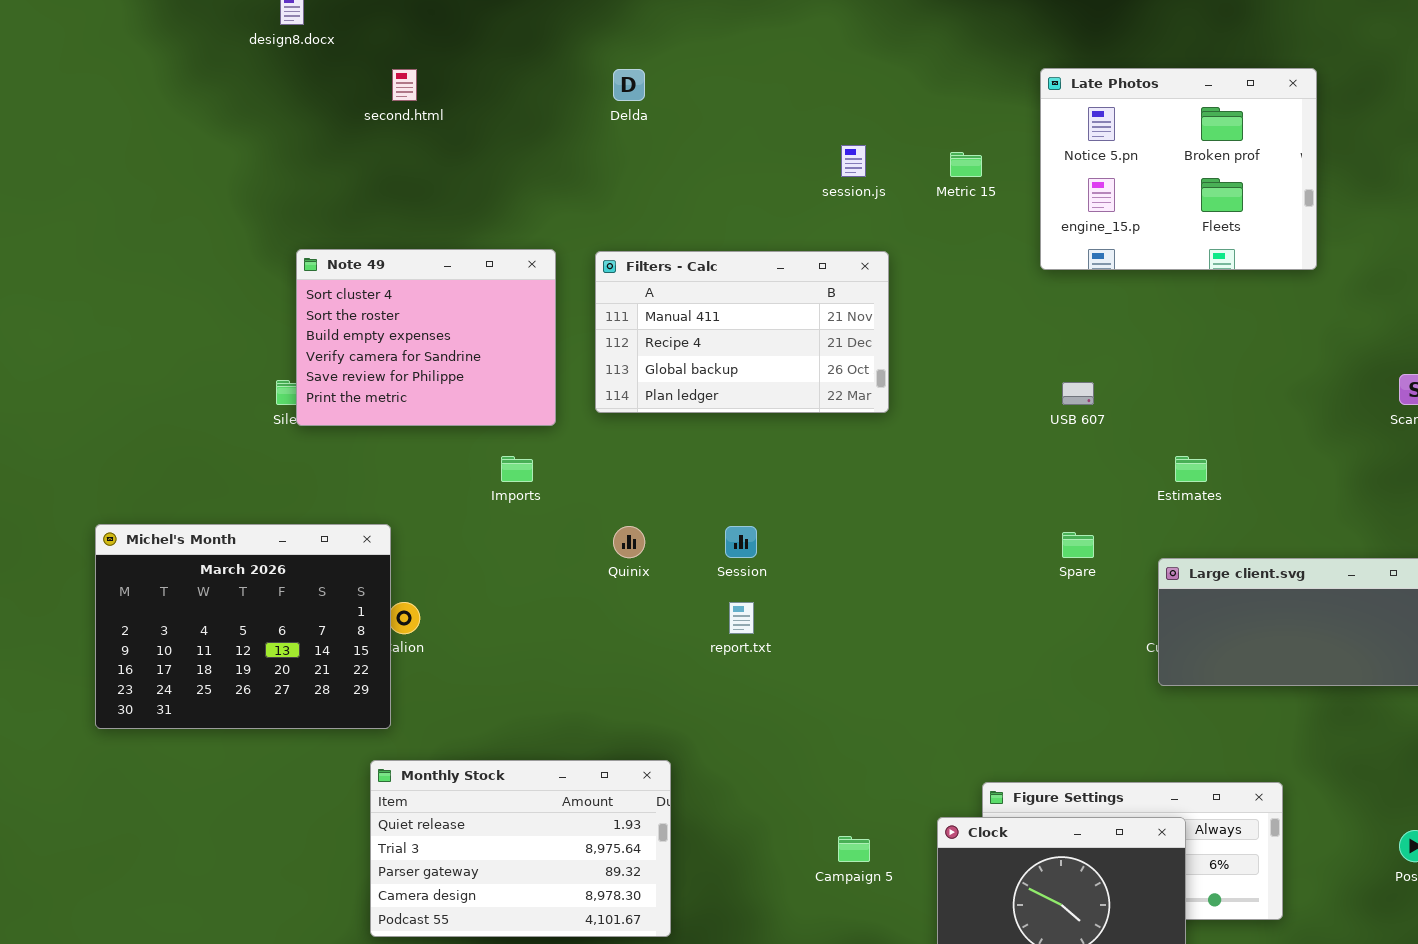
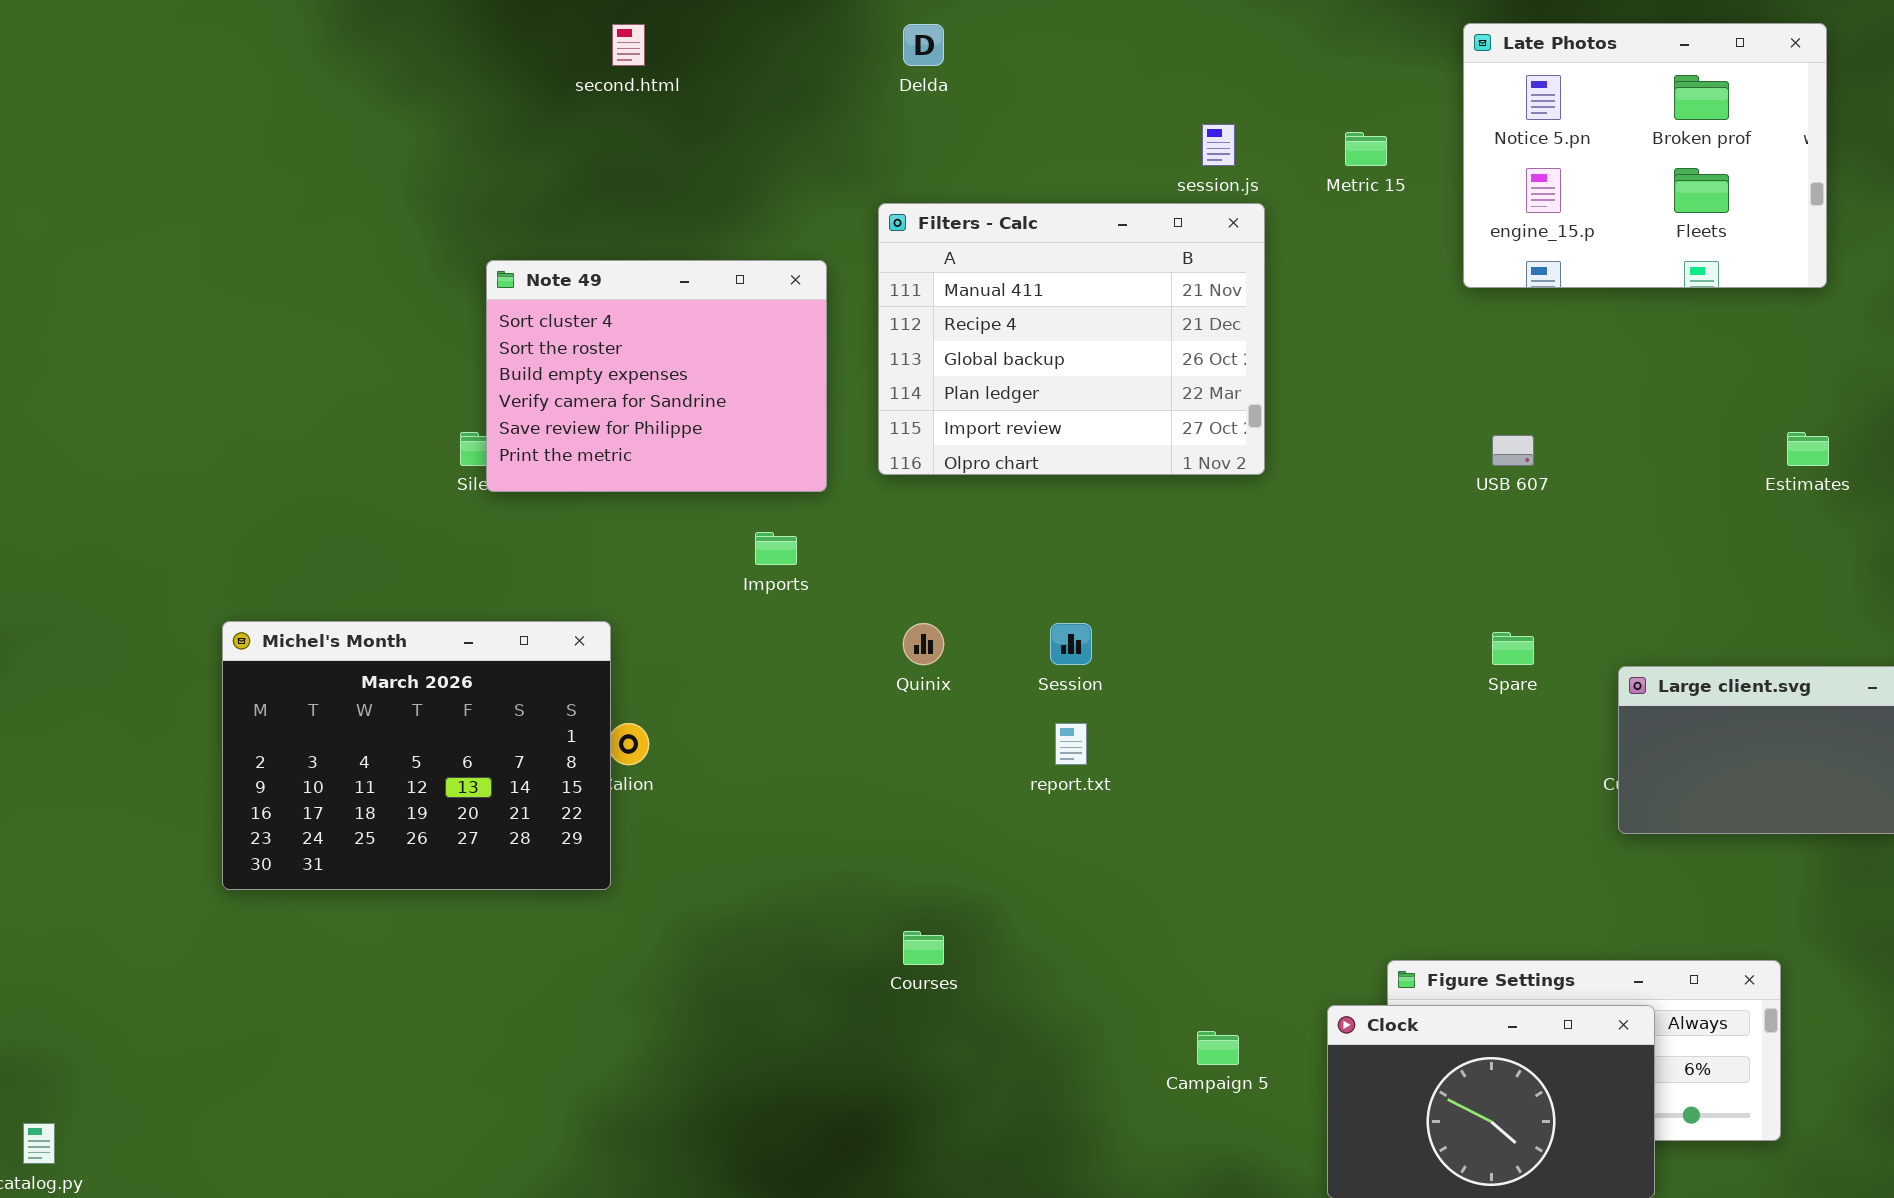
Filters - Calc: [595,251,889,413] -> [878,203,1265,475], resized
Estimates: [1175,456,1207,482] -> [1787,432,1829,466], moved
Monthly Stock: [370,760,671,937] -> none, closed

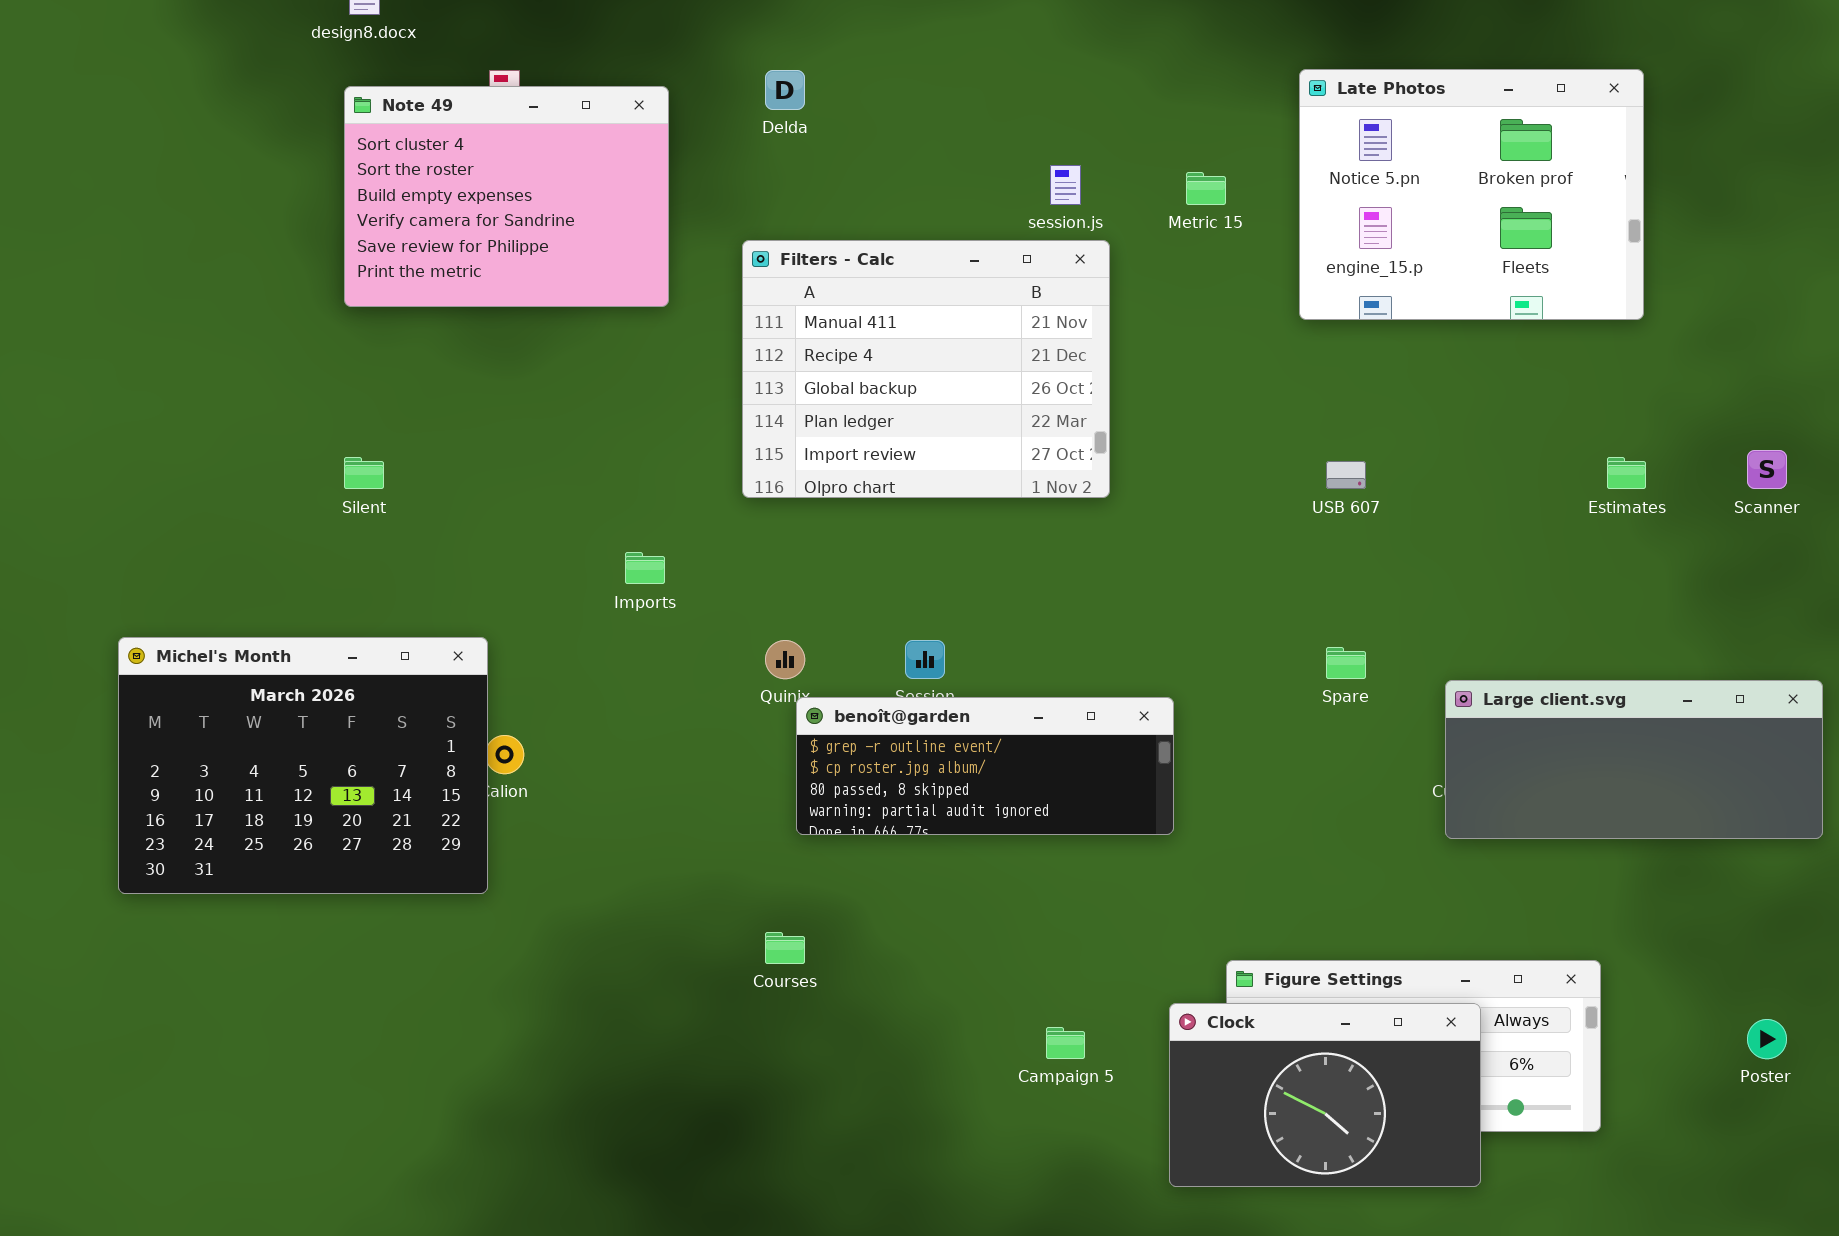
Note 49: [486,260,827,492] -> [344,86,669,307], moved
benoît@garden: none -> [796,697,1174,835], opened

